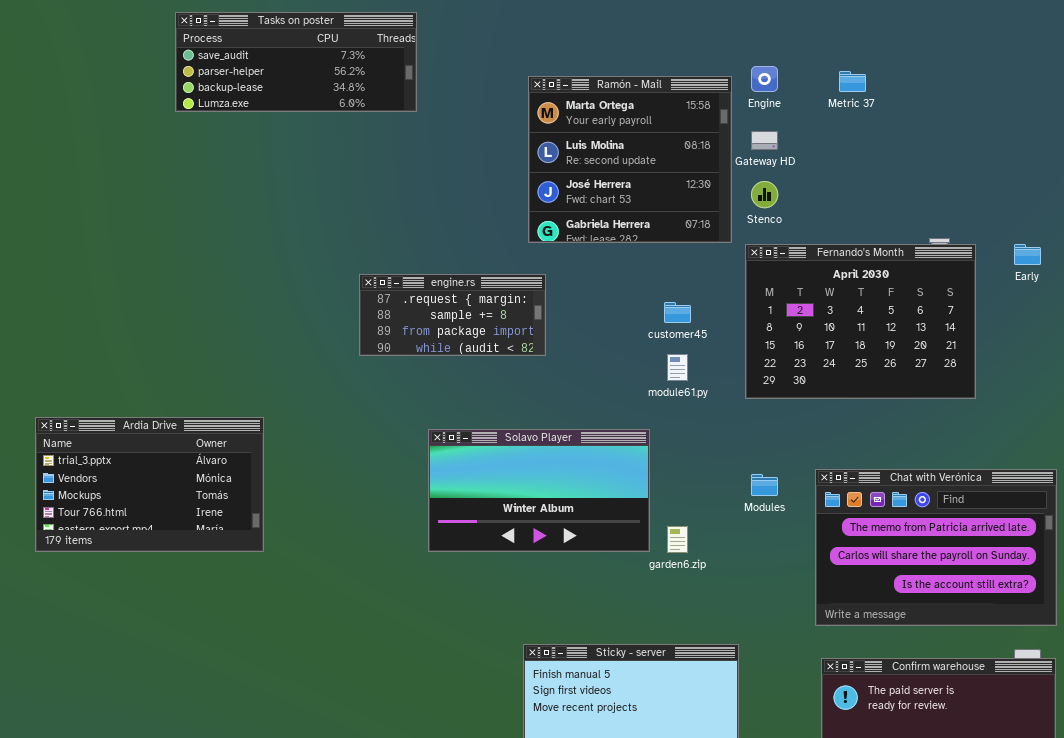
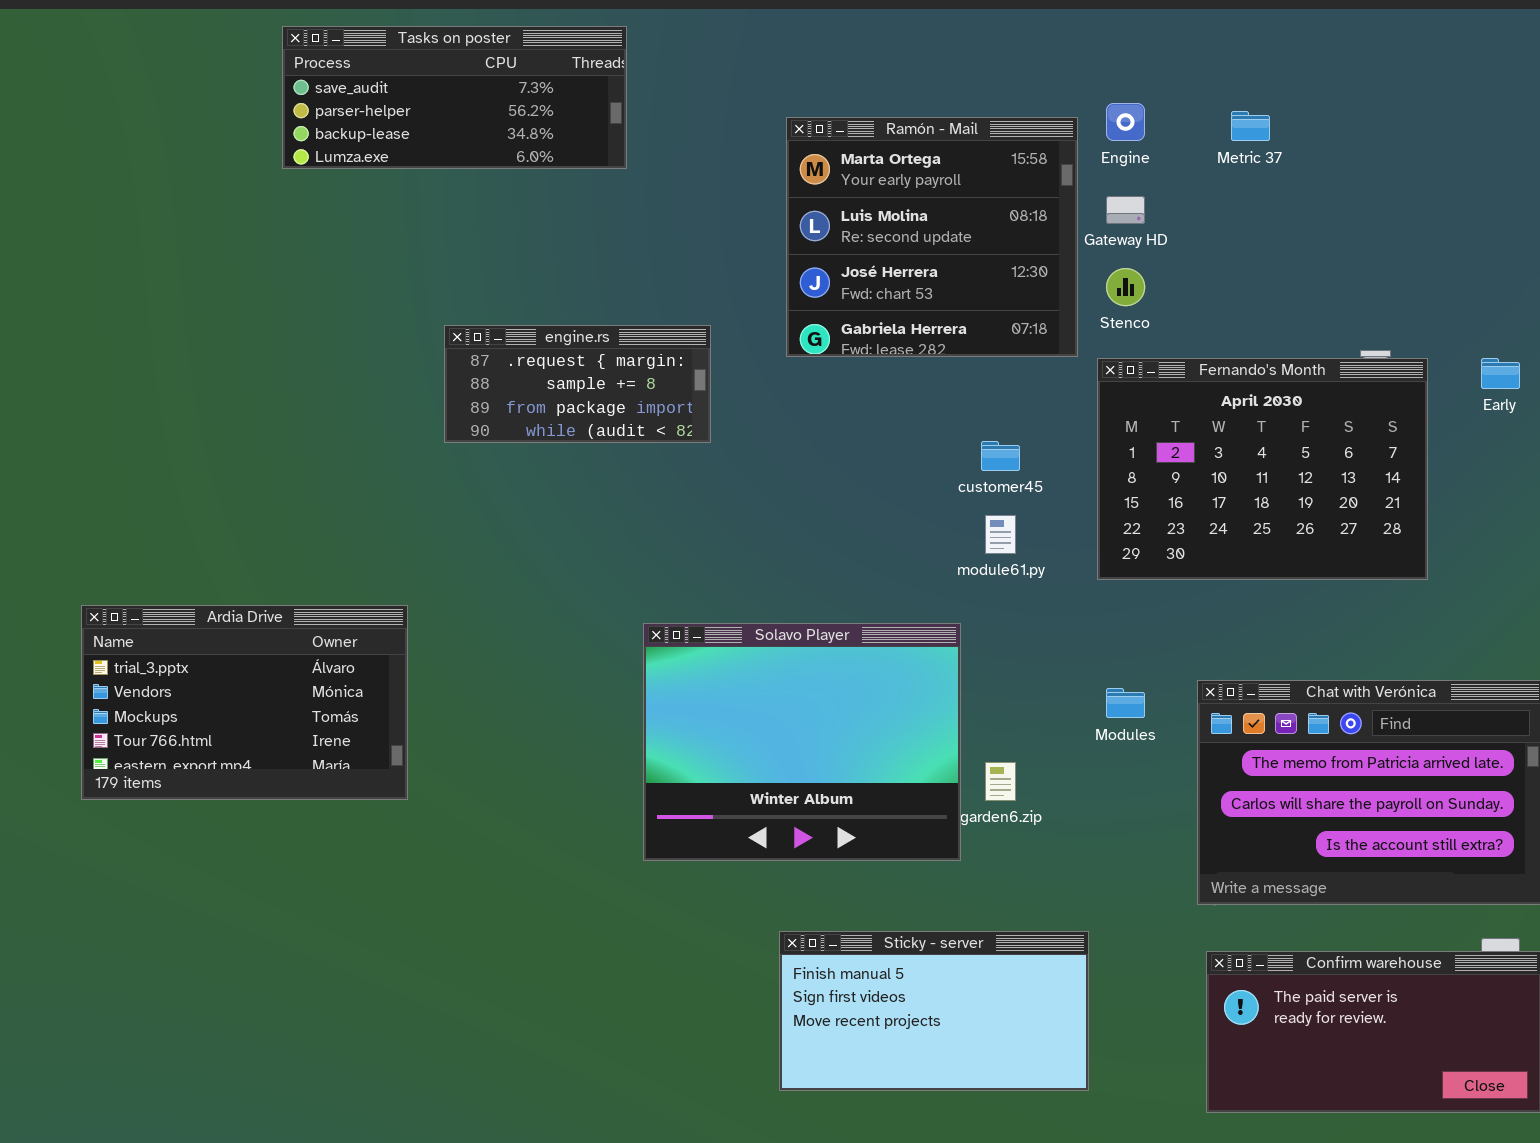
engine.rs: [359,274,546,356] -> [444,325,711,443], moved
Solavo Player: [428,429,650,552] -> [643,623,961,861], resized

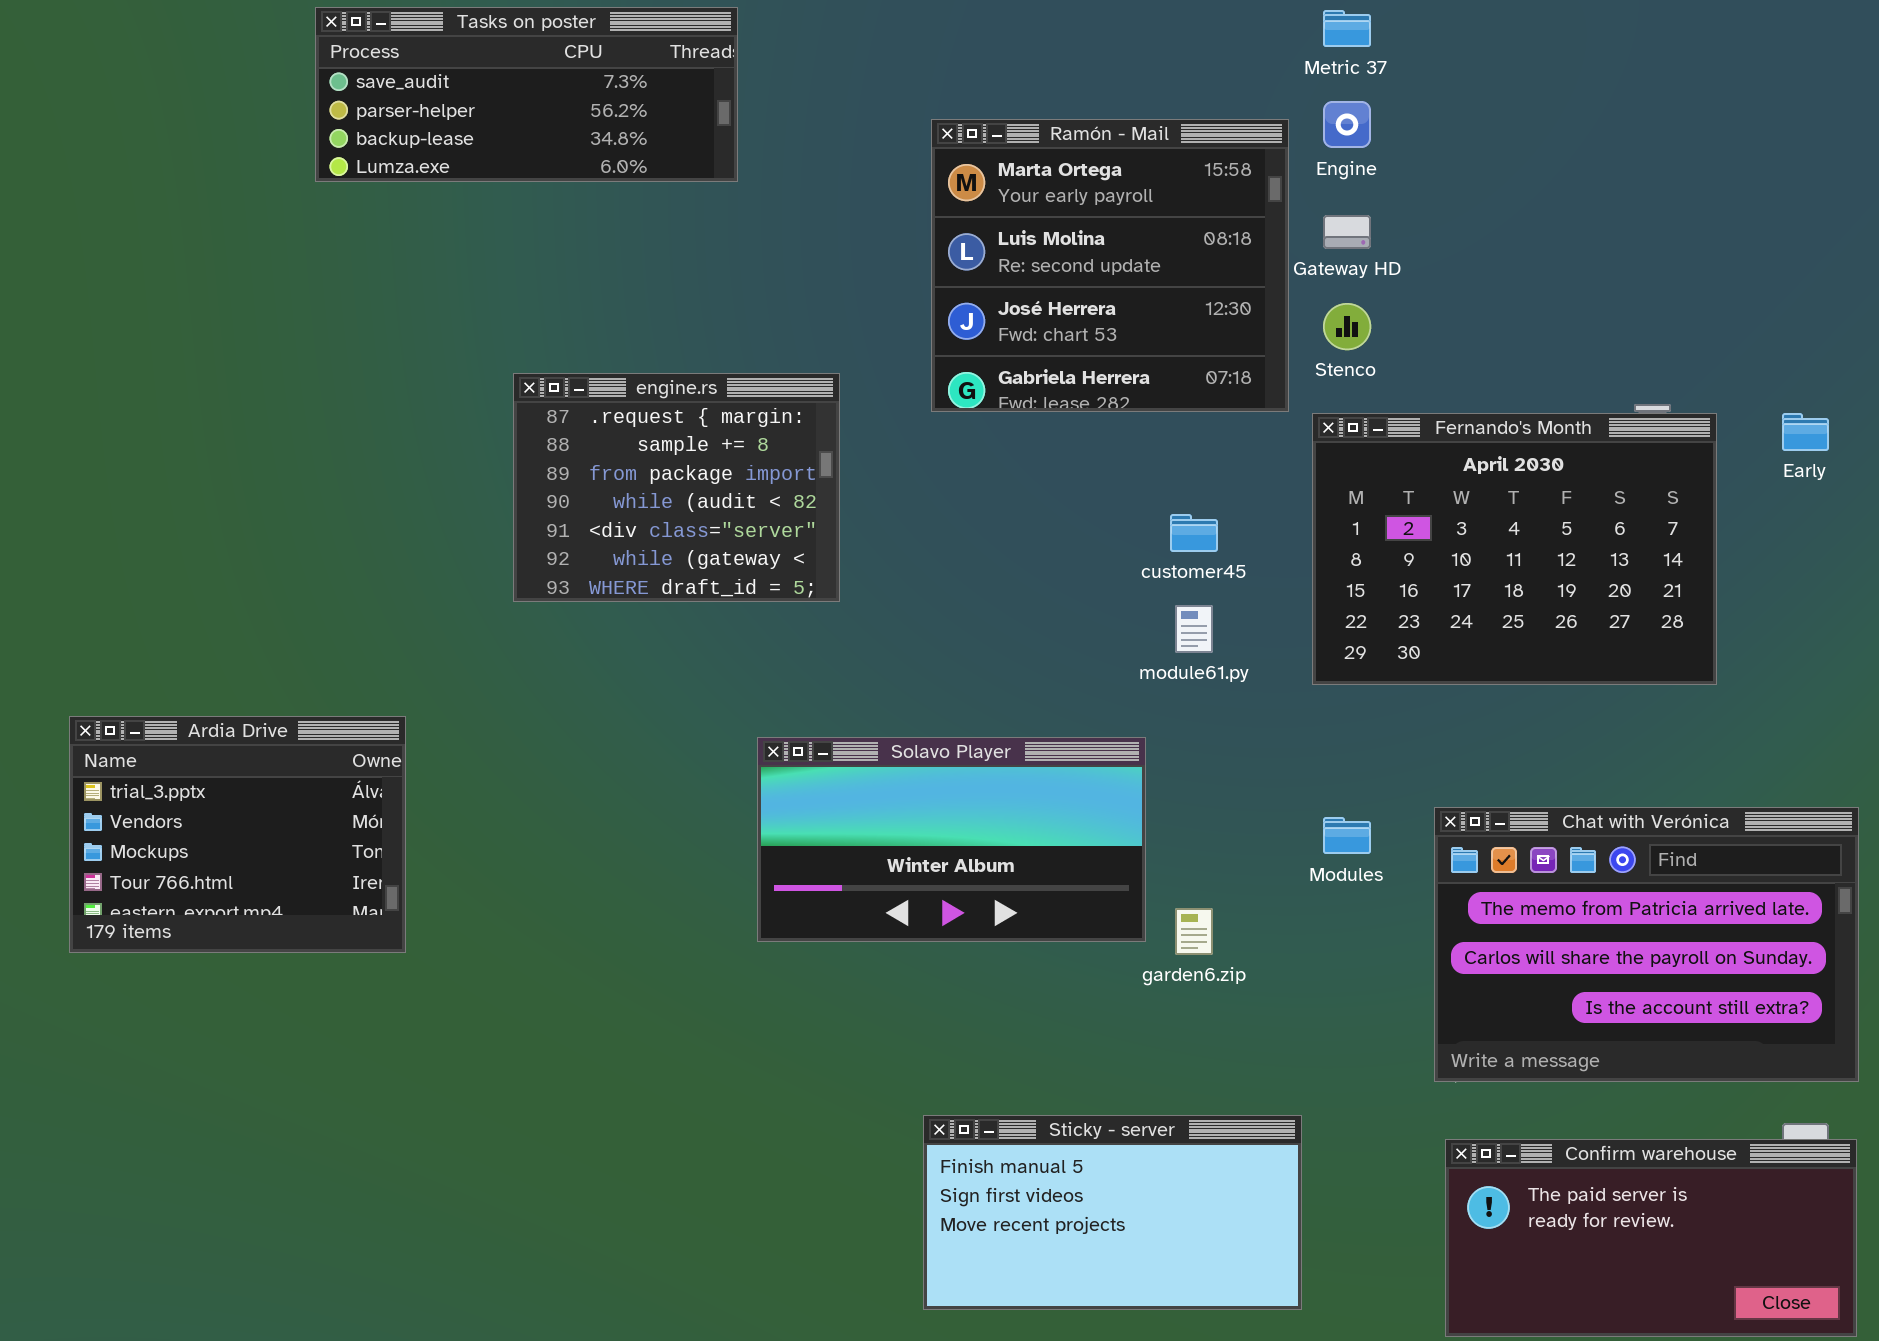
Metric 37: [1231,111,1270,141] -> [1323,10,1371,47], moved
engine.rs: [444,325,711,443] -> [513,373,840,602], resized
Ardia Drive: [81,605,408,800] -> [69,716,406,953], resized
Solavo Player: [643,623,961,861] -> [757,737,1146,942], resized

